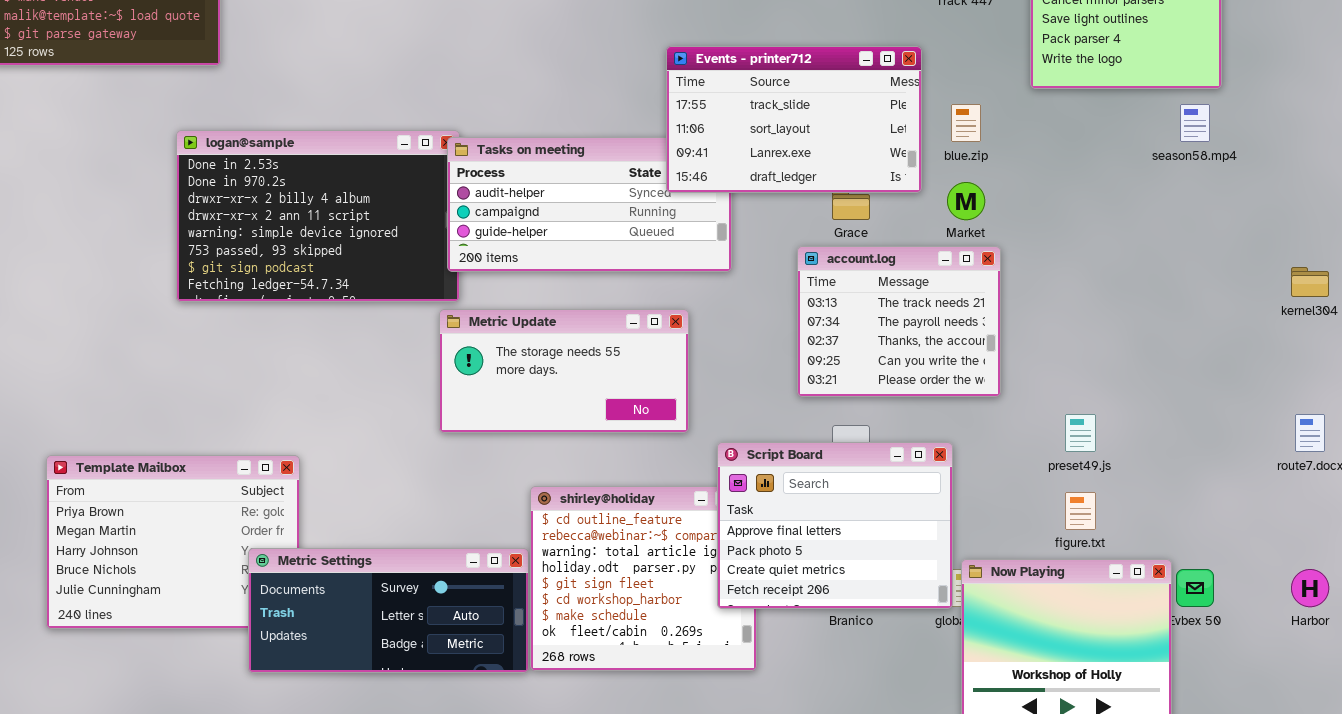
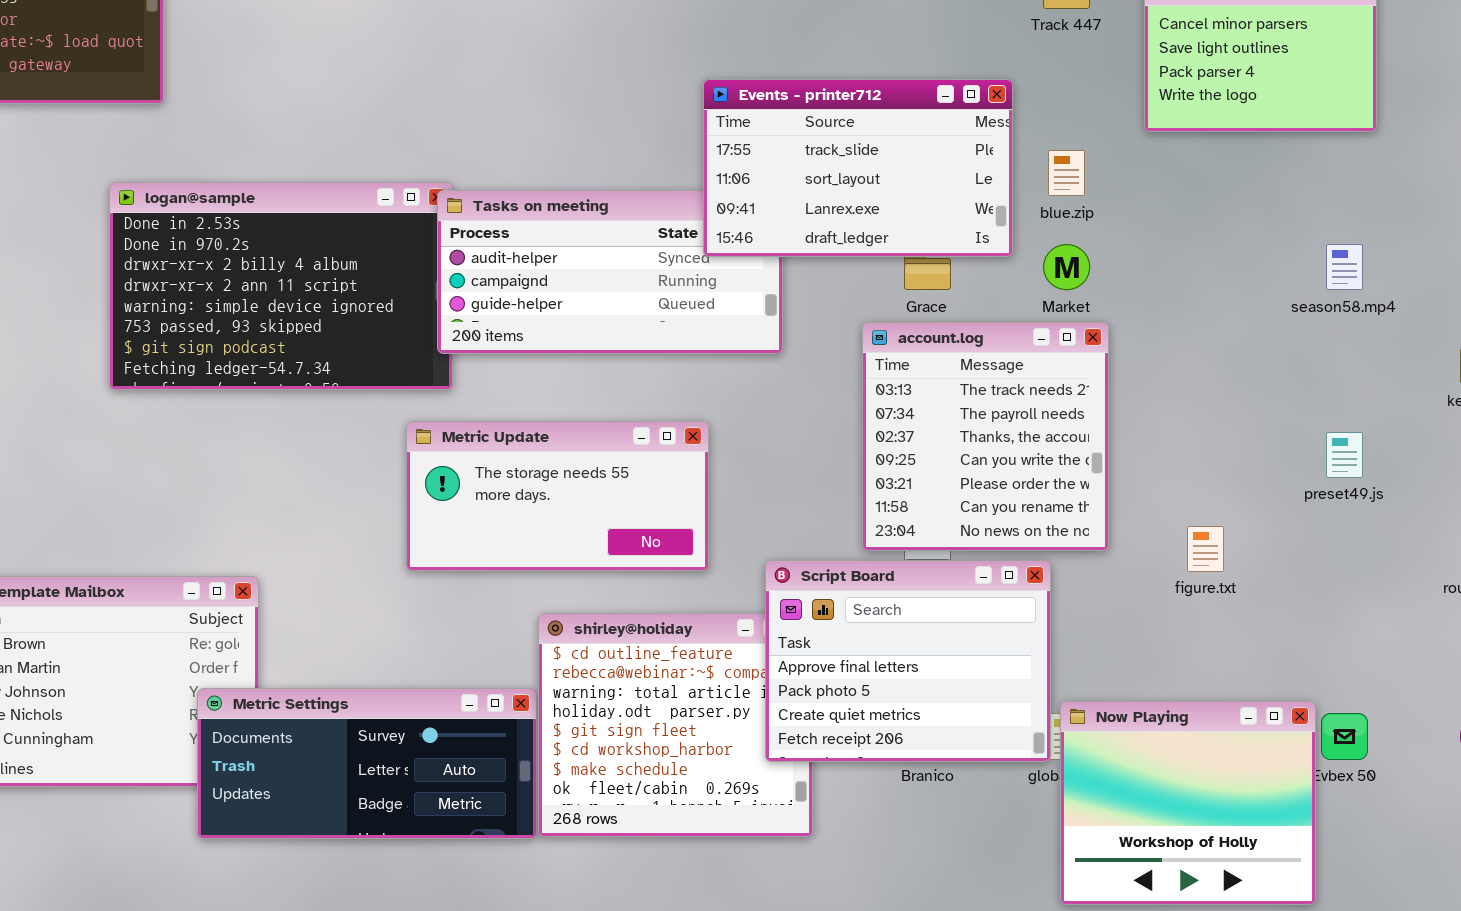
season58.mp4: [1180,104,1210,142] -> [1326,244,1363,290], moved
account.log: [797,246,1001,397] -> [862,322,1109,551], resized
Metric Update: [439,309,689,433] -> [406,421,709,571], moved
preset49.js: [1065,414,1096,452] -> [1326,432,1363,478], moved
figure.txt: [1065,492,1096,530] -> [1187,526,1224,572], moved

